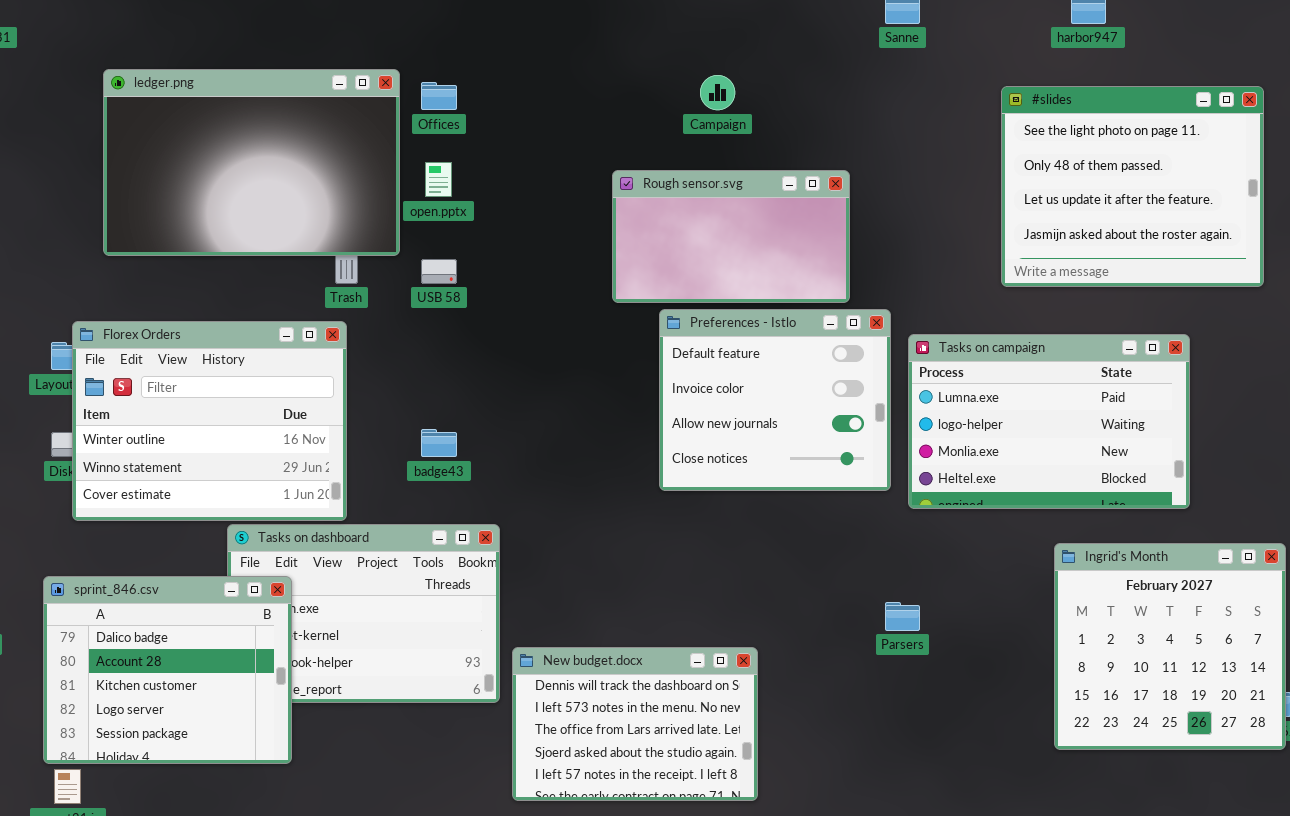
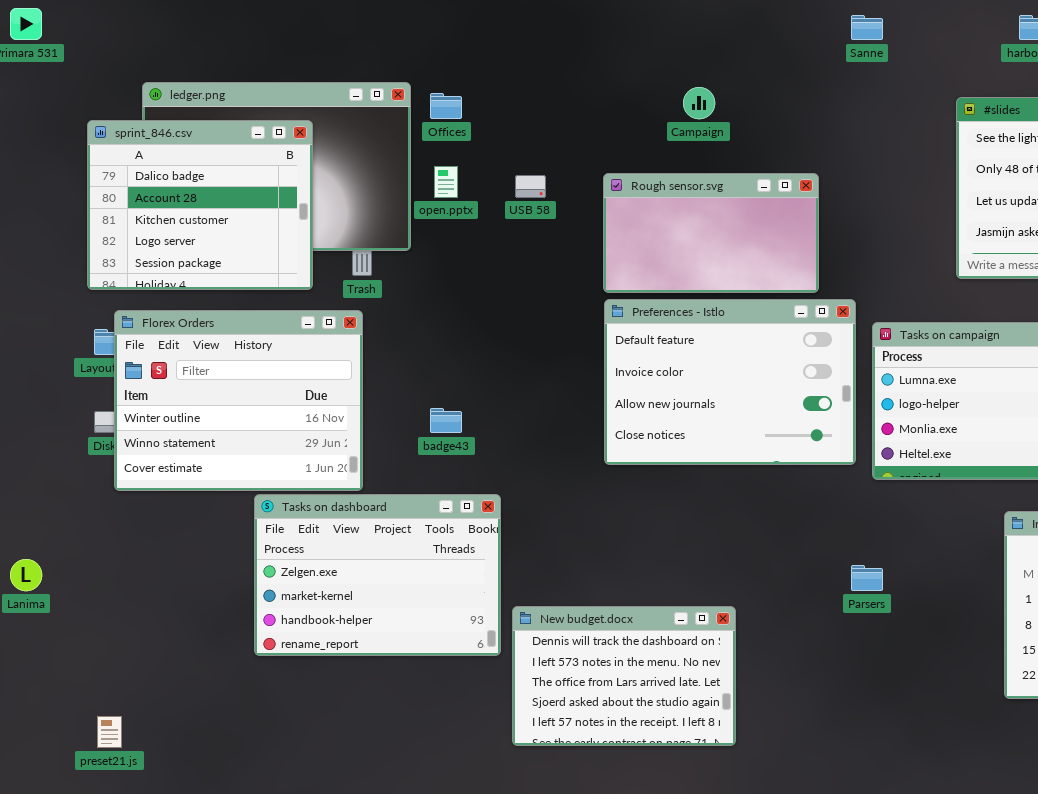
USB 58: [421,259,457,284] -> [515,175,546,198], moved
Preferences - Istlo: [659,309,891,491] -> [604,299,856,465], resized
sprint_846.csv: [43,576,292,764] -> [87,120,313,290], moved

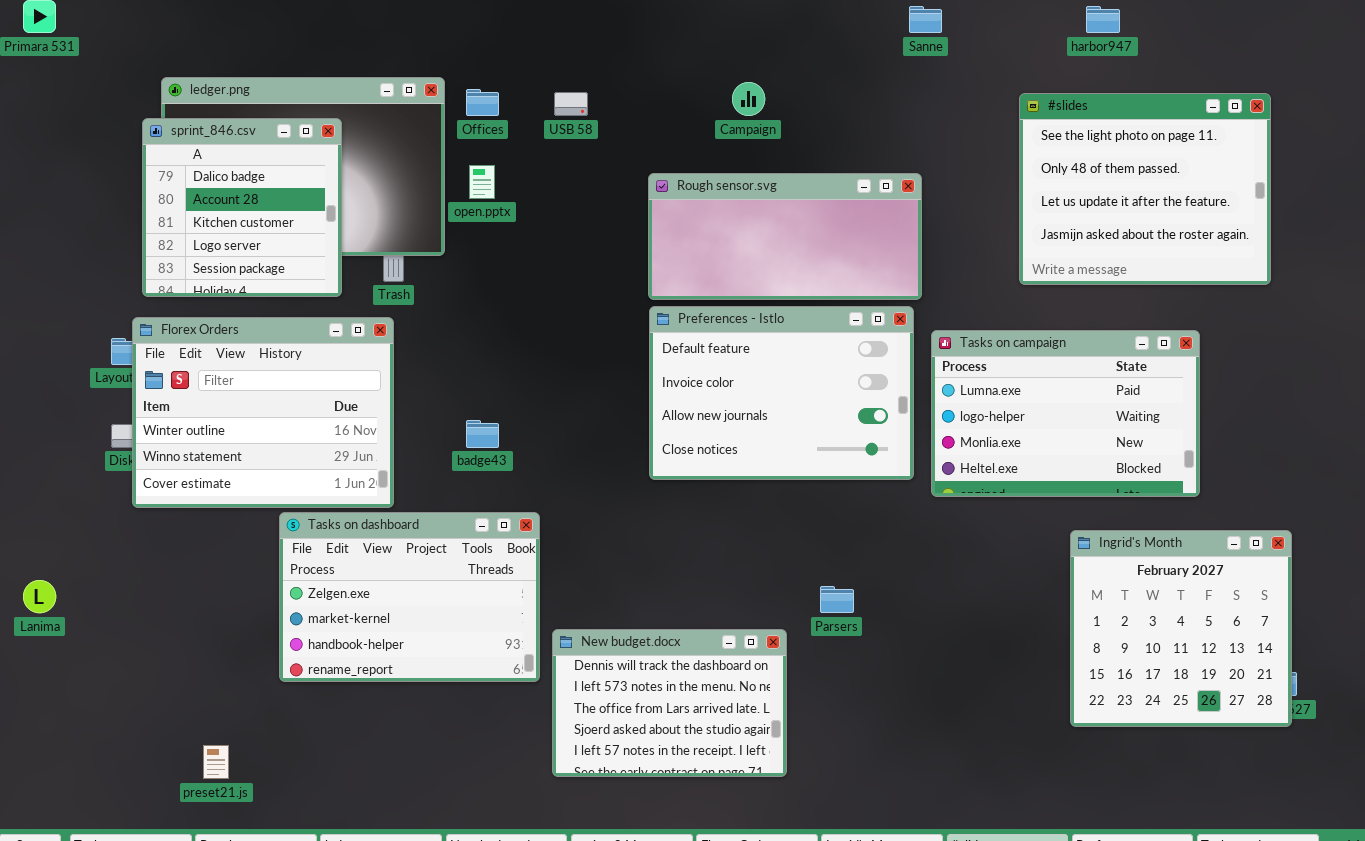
sprint_846.csv: [87,120,313,290] -> [142,118,342,297], resized
Rough sensor.svg: [603,173,819,293] -> [648,173,922,300], resized
USB 58: [515,175,546,198] -> [554,92,588,116], moved
Parsers: [851,565,883,591] -> [820,586,854,613], moved
preset21.js: [97,716,122,748] -> [203,745,229,779], moved

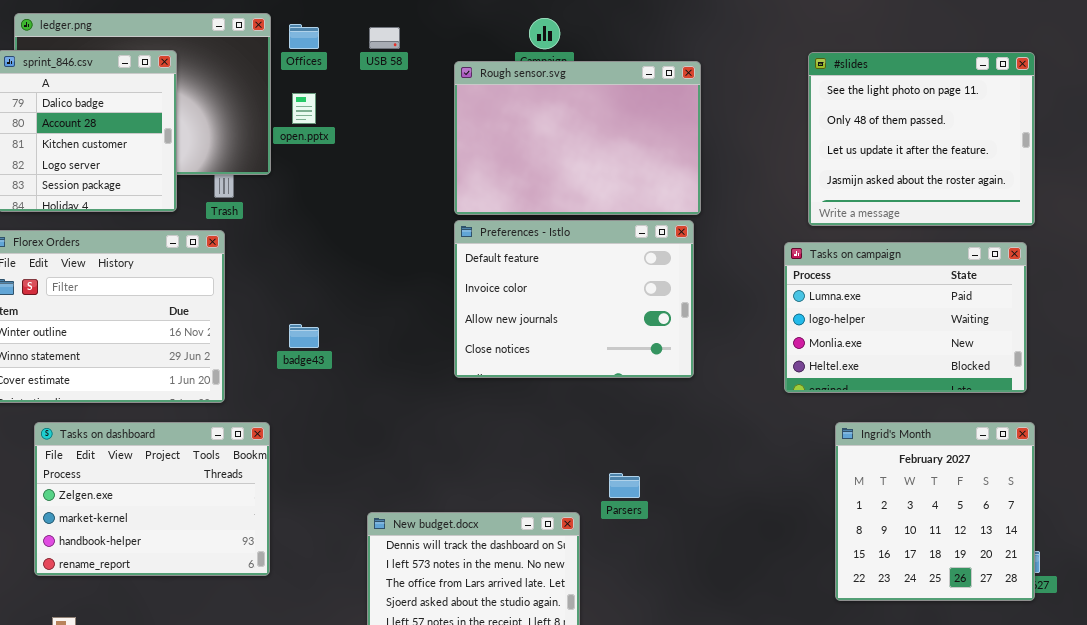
#slides: [1019,93,1271,285] -> [808,52,1035,226], moved
Rough sensor.svg: [648,173,922,300] -> [454,61,701,215], resized
Tasks on campaign: [931,330,1200,497] -> [784,242,1027,393], moved
Tasks on dashboard: [279,512,540,682] -> [34,422,270,576], moved

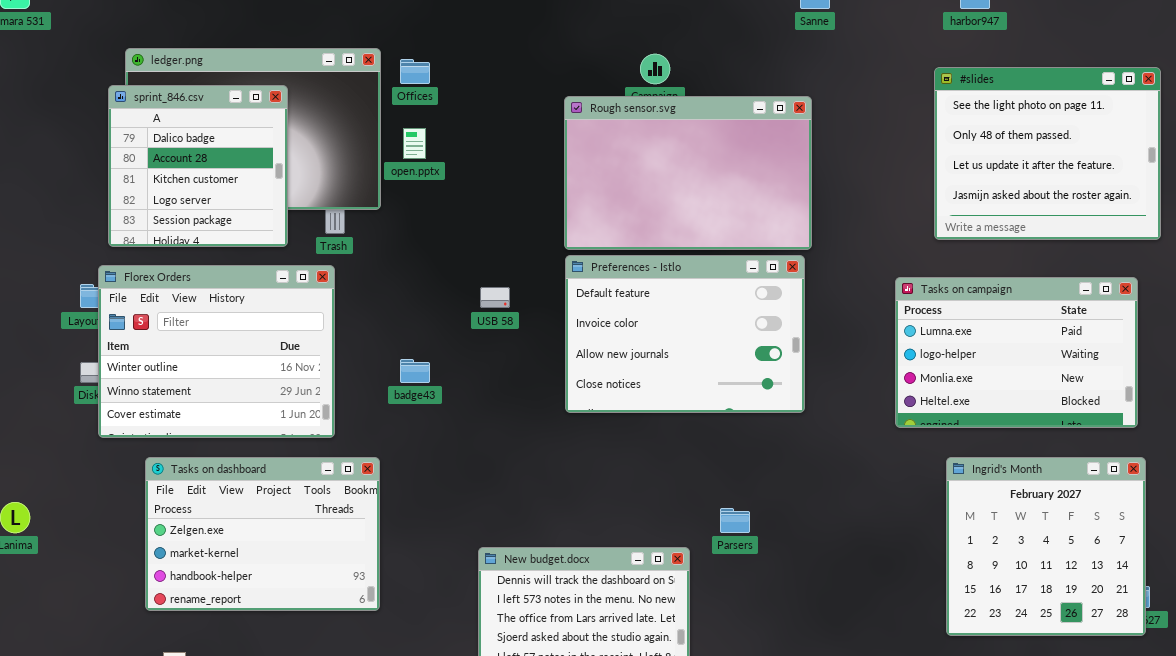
USB 58: [369,27,400,49] -> [480,287,510,308], moved
#slides: [808,52,1035,226] -> [934,67,1161,240], moved

